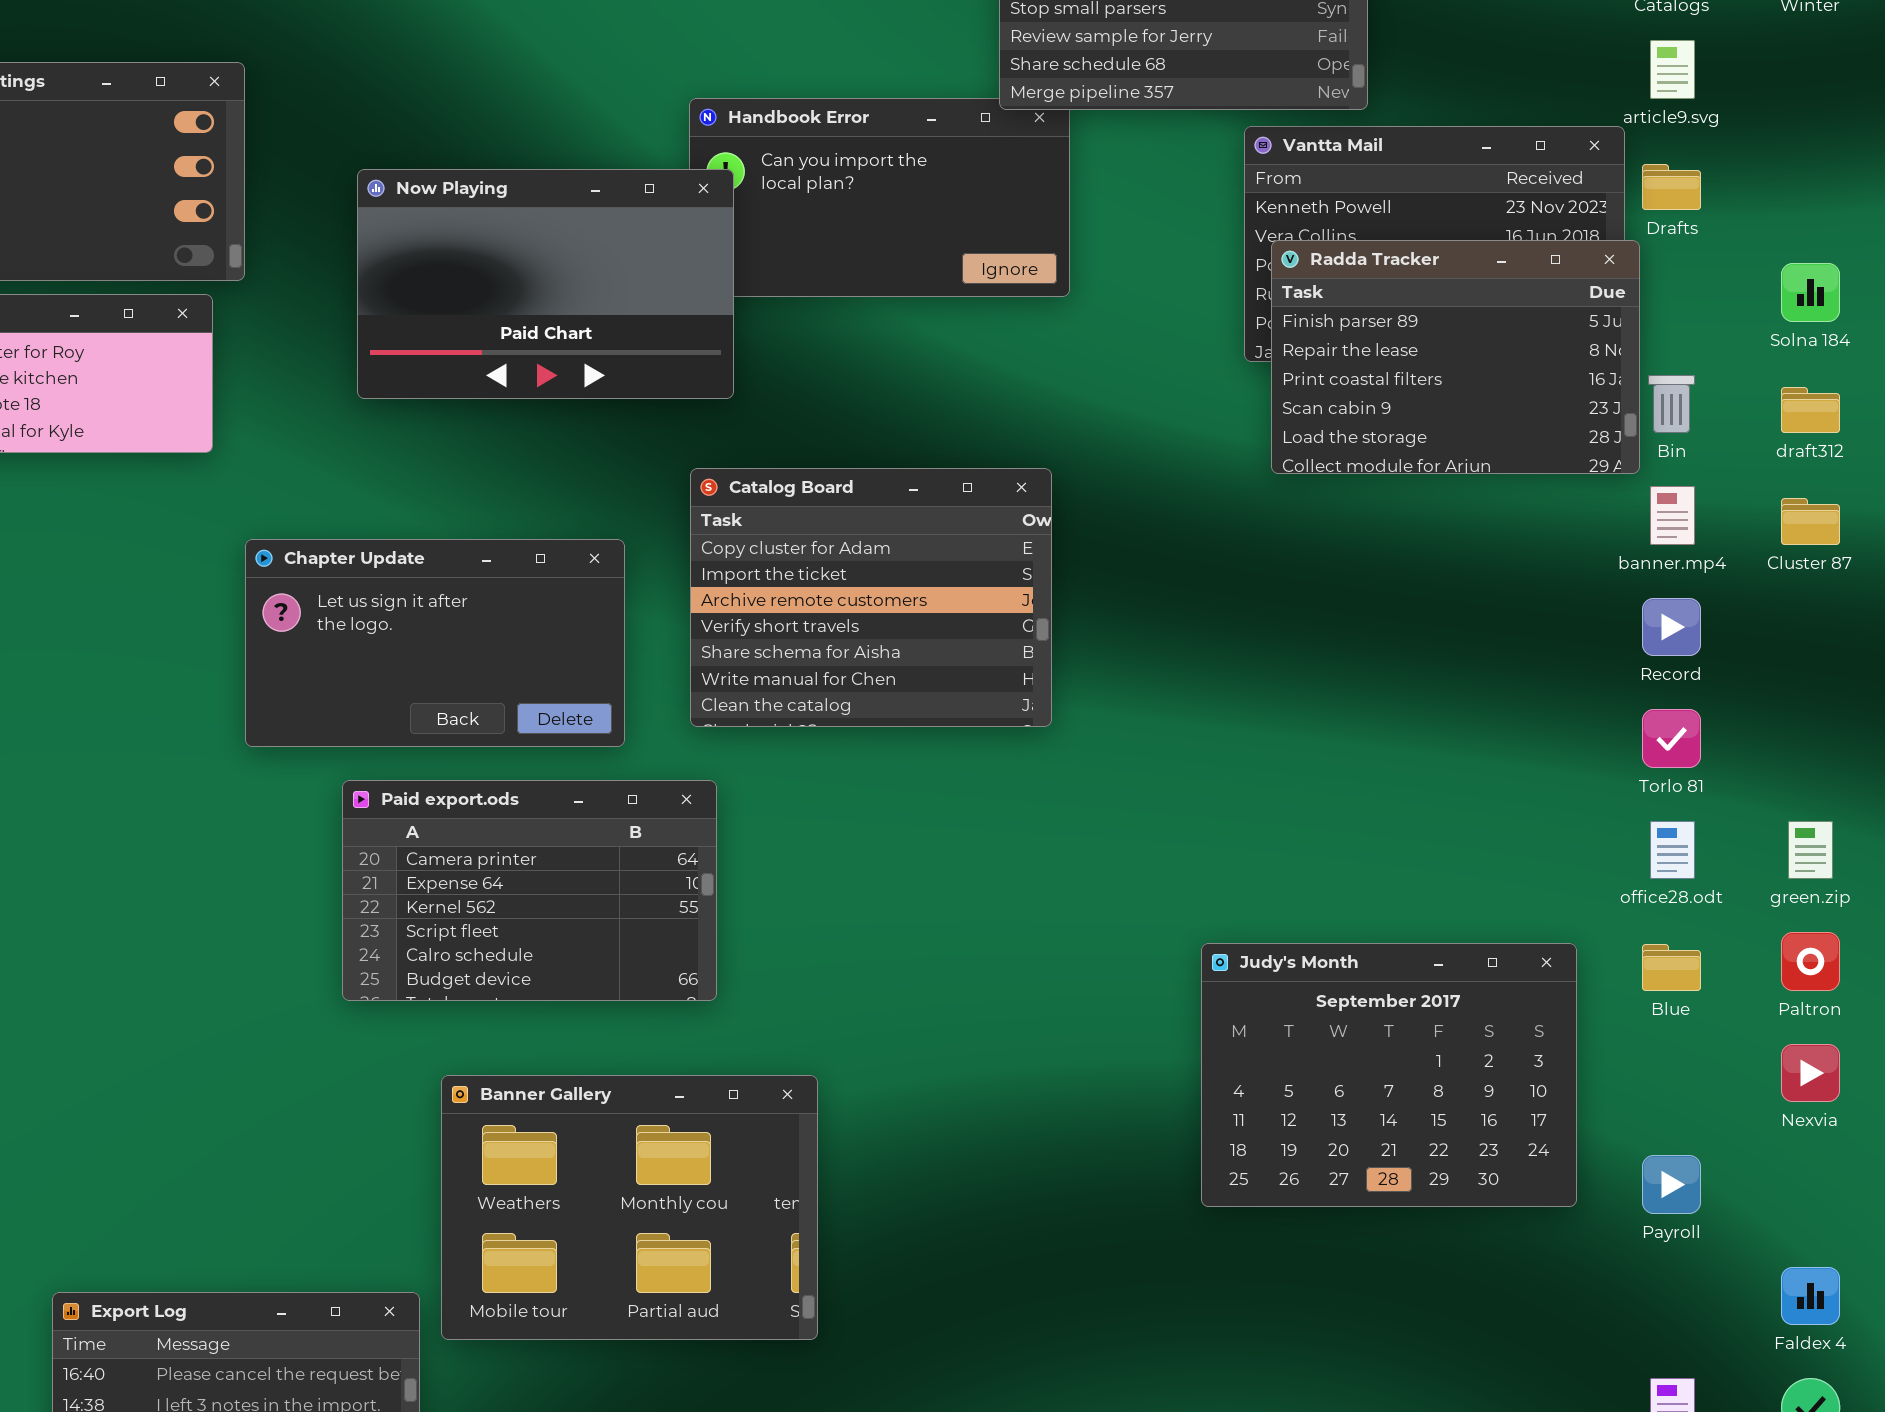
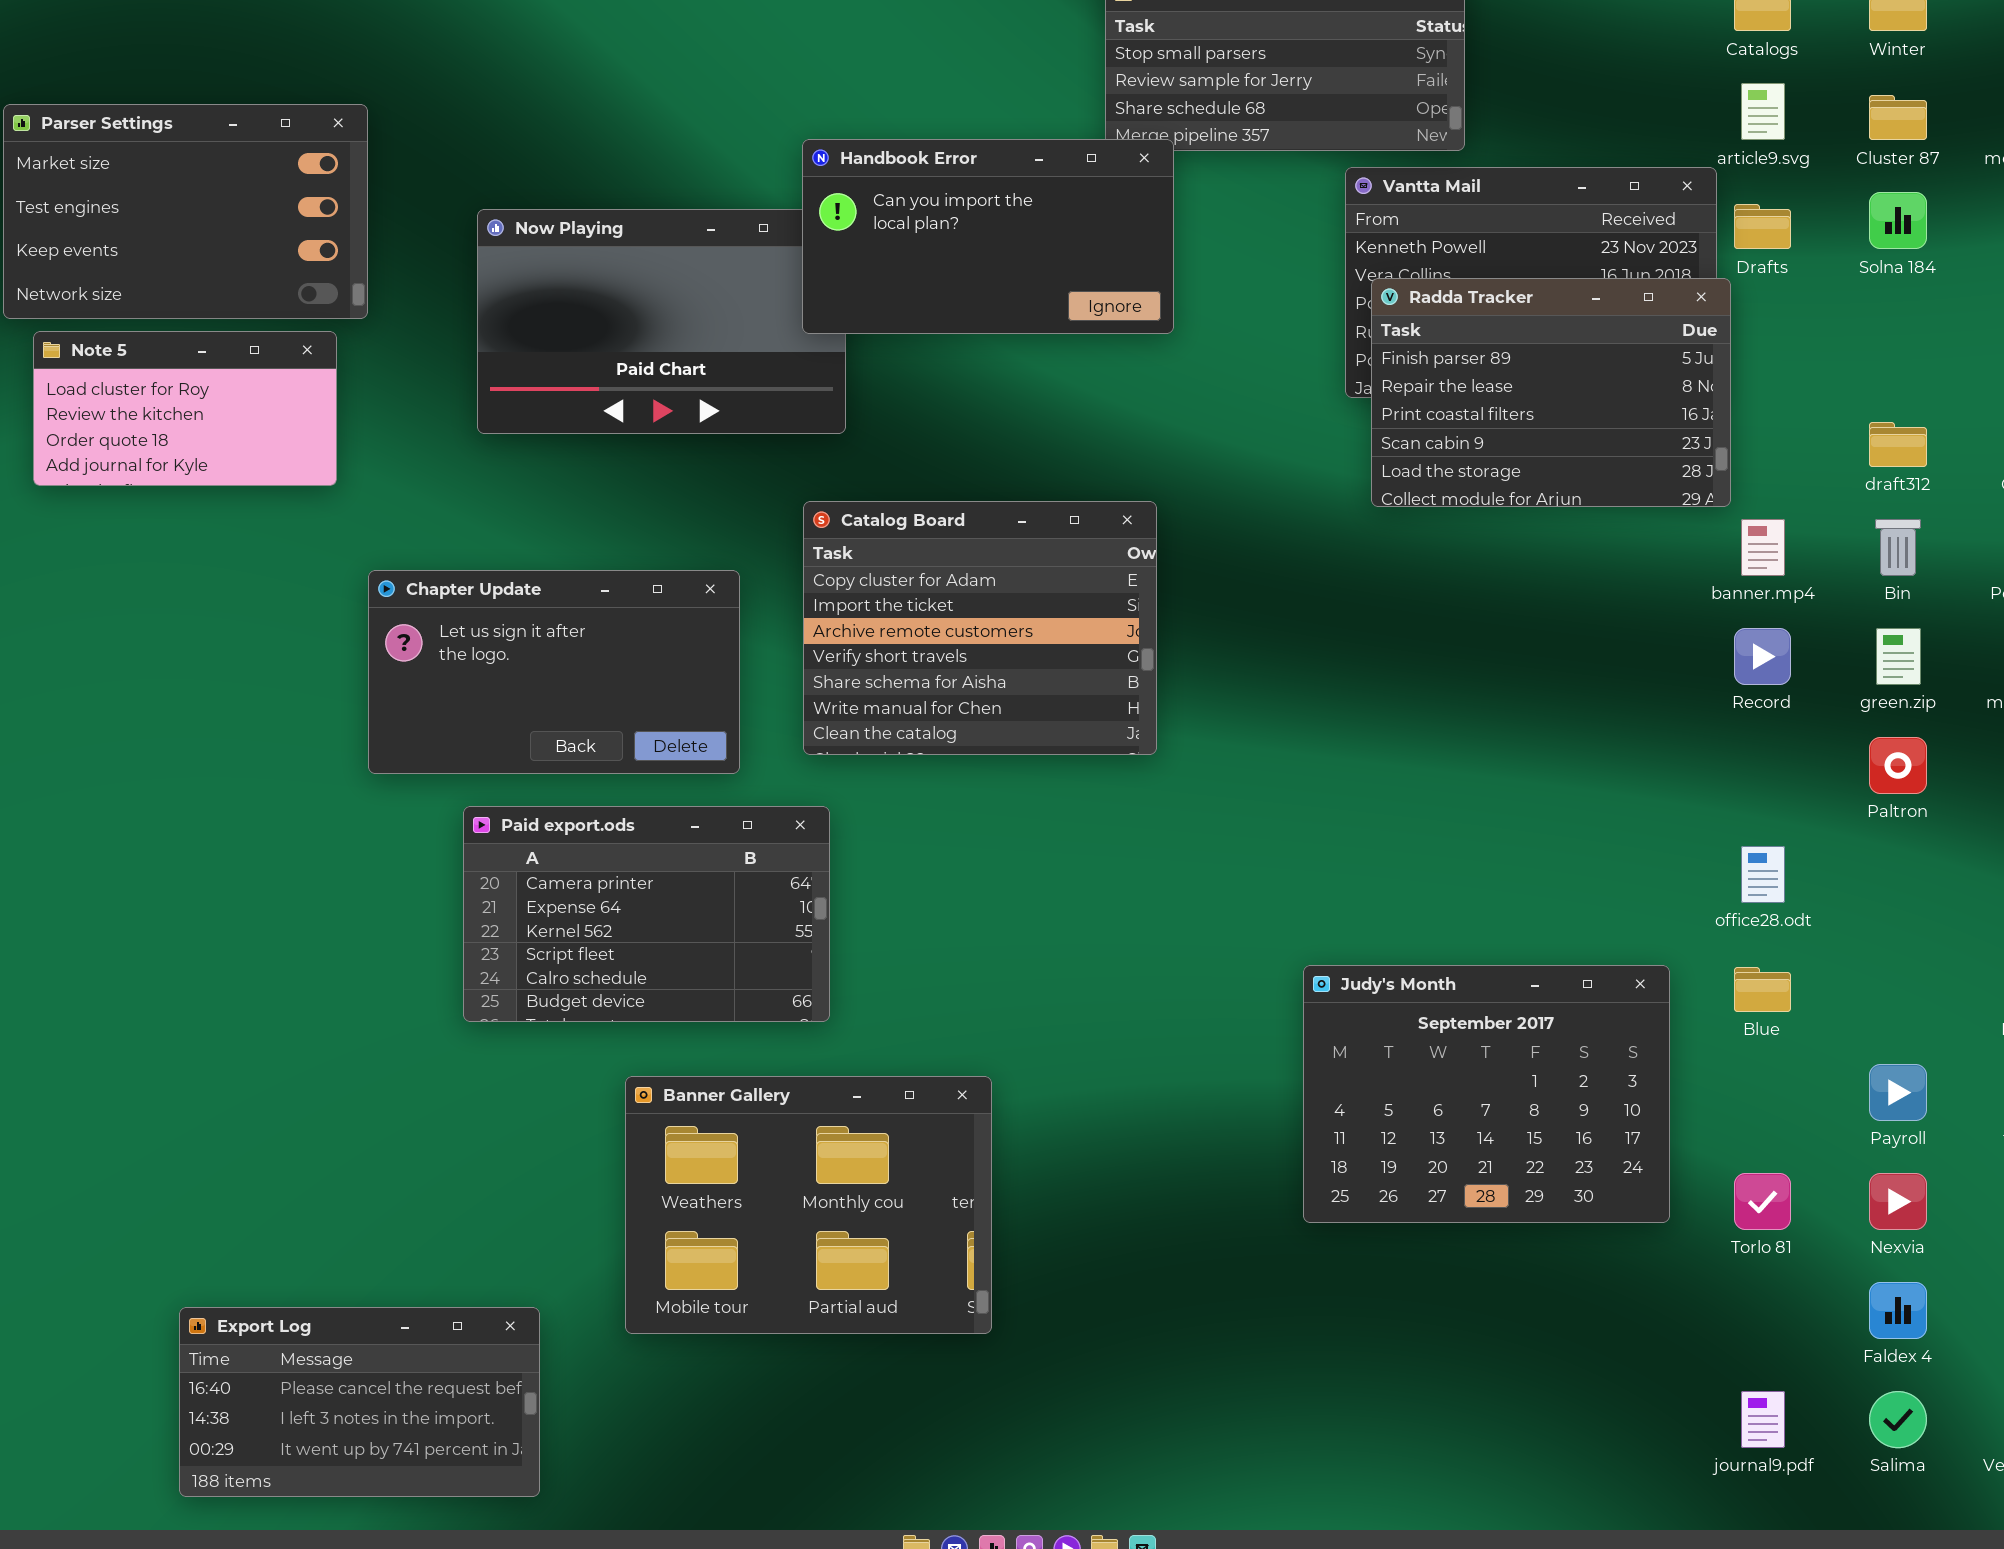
Handbook Error: [689,98,1070,297] -> [802,139,1174,334], raised
Solna 184: [1781,263,1840,322] -> [1869,192,1927,249], moved
Bin: [1648,375,1695,433] -> [1875,519,1921,576], moved
Cluster 87: [1781,498,1840,545] -> [1869,95,1927,140], moved
Torlo 81: [1642,709,1701,768] -> [1734,1173,1791,1230], moved
green.zip: [1788,821,1833,879] -> [1876,628,1921,685], moved
Paltron: [1781,932,1840,991] -> [1869,737,1927,794], moved
Nexvia: [1781,1044,1840,1102] -> [1869,1173,1927,1230], moved
Banner Gallery: [441,1075,818,1340] -> [625,1076,992,1334], moved
Payroll: [1642,1155,1701,1214] -> [1869,1064,1927,1121], moved

